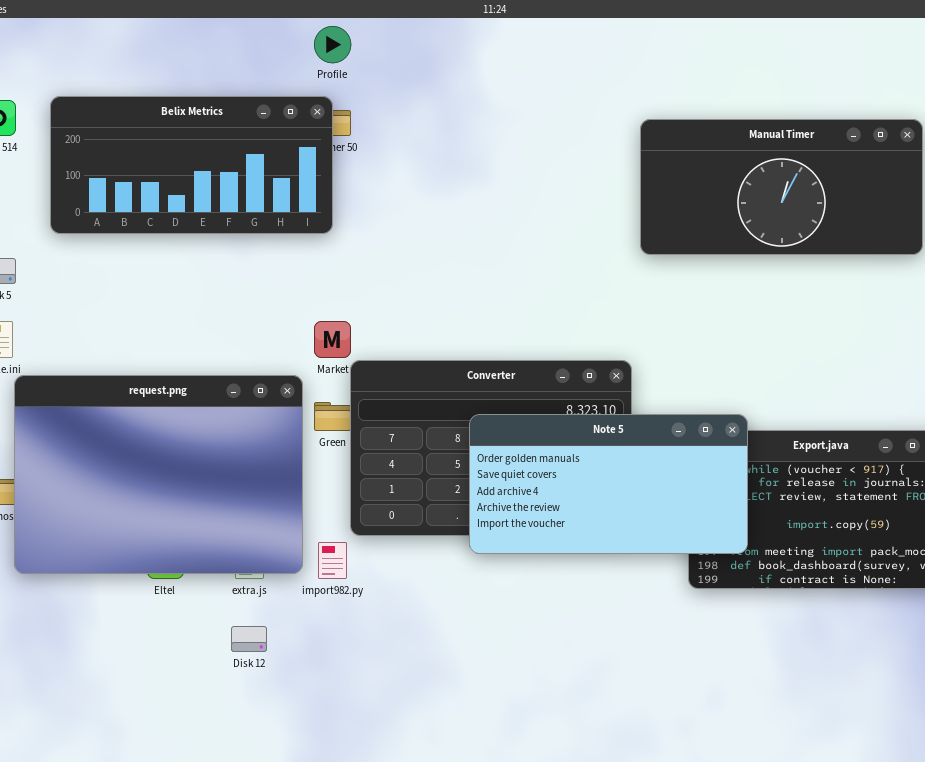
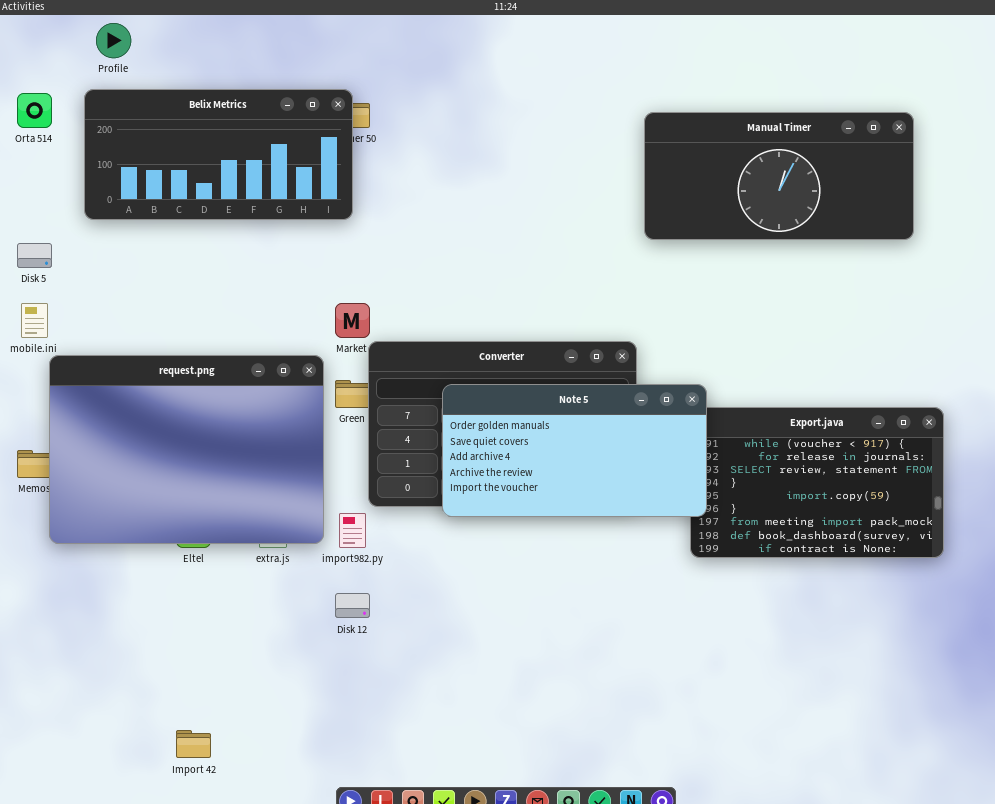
Profile: [314,26,351,63] -> [96,23,131,58], moved
Note 5: [469,414,748,554] -> [442,384,707,517], moved
Disk 12: [231,626,267,652] -> [335,593,370,618], moved

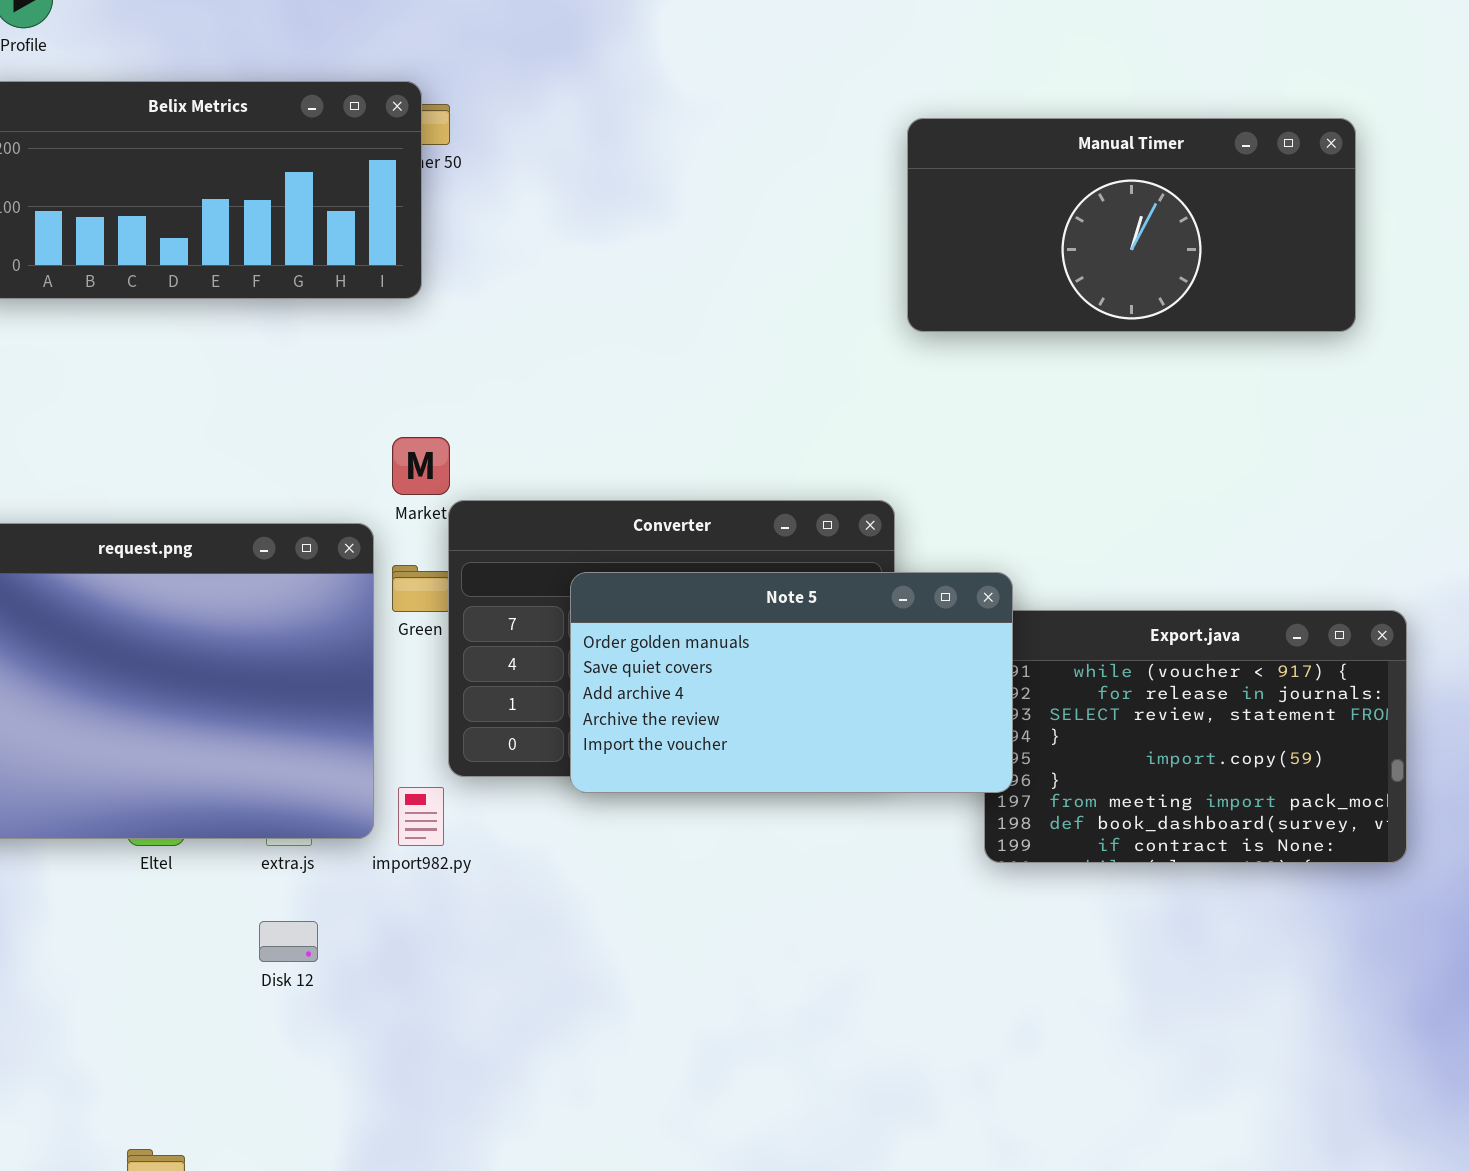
Disk 12: [335,593,370,618] -> [259,921,318,962], moved

